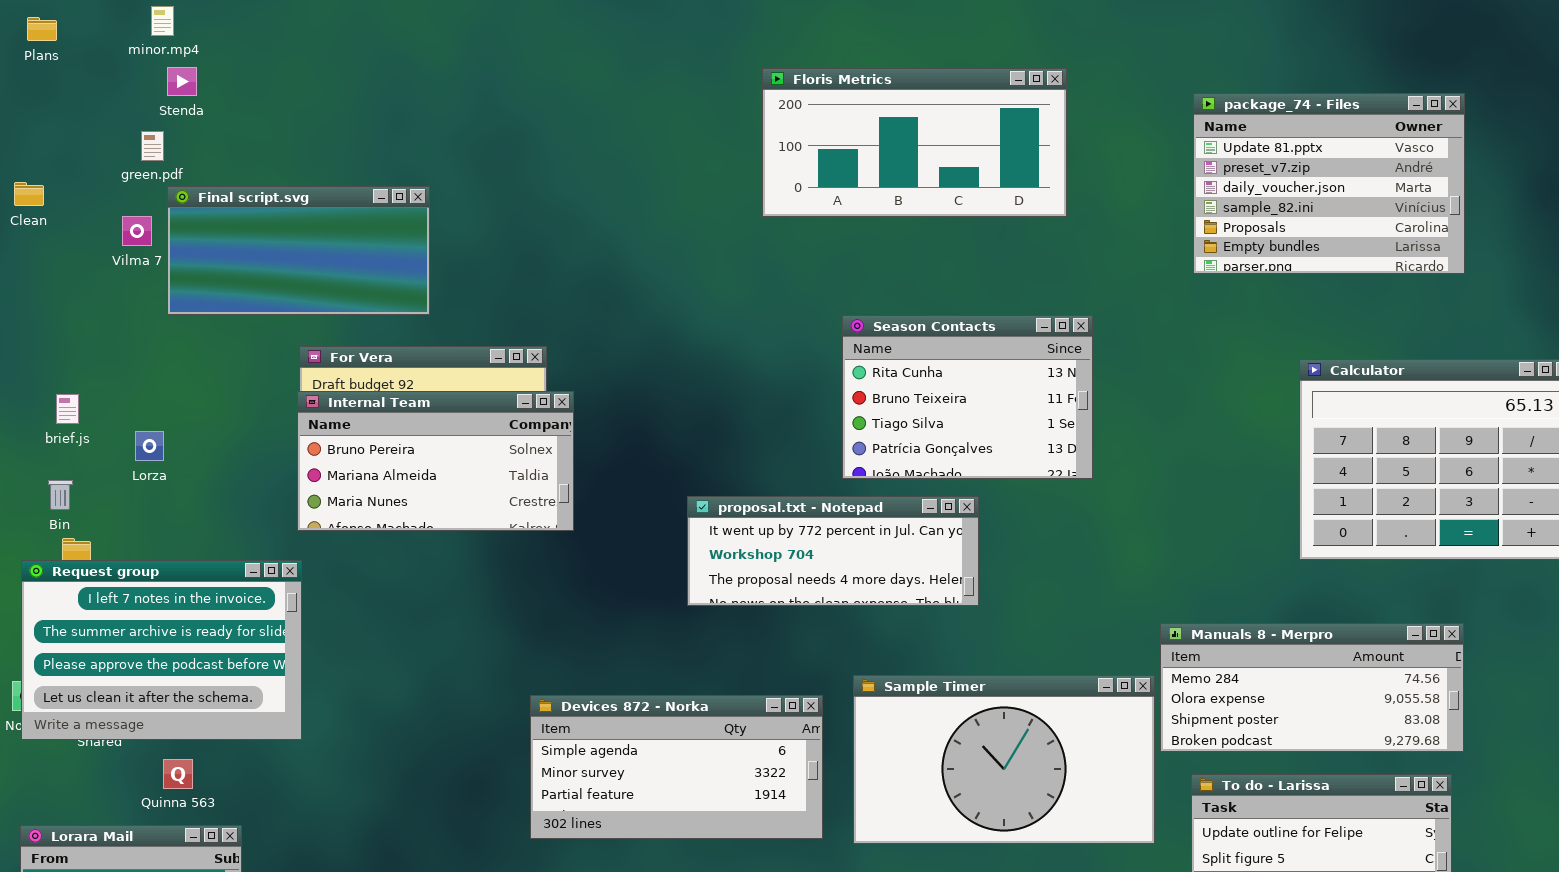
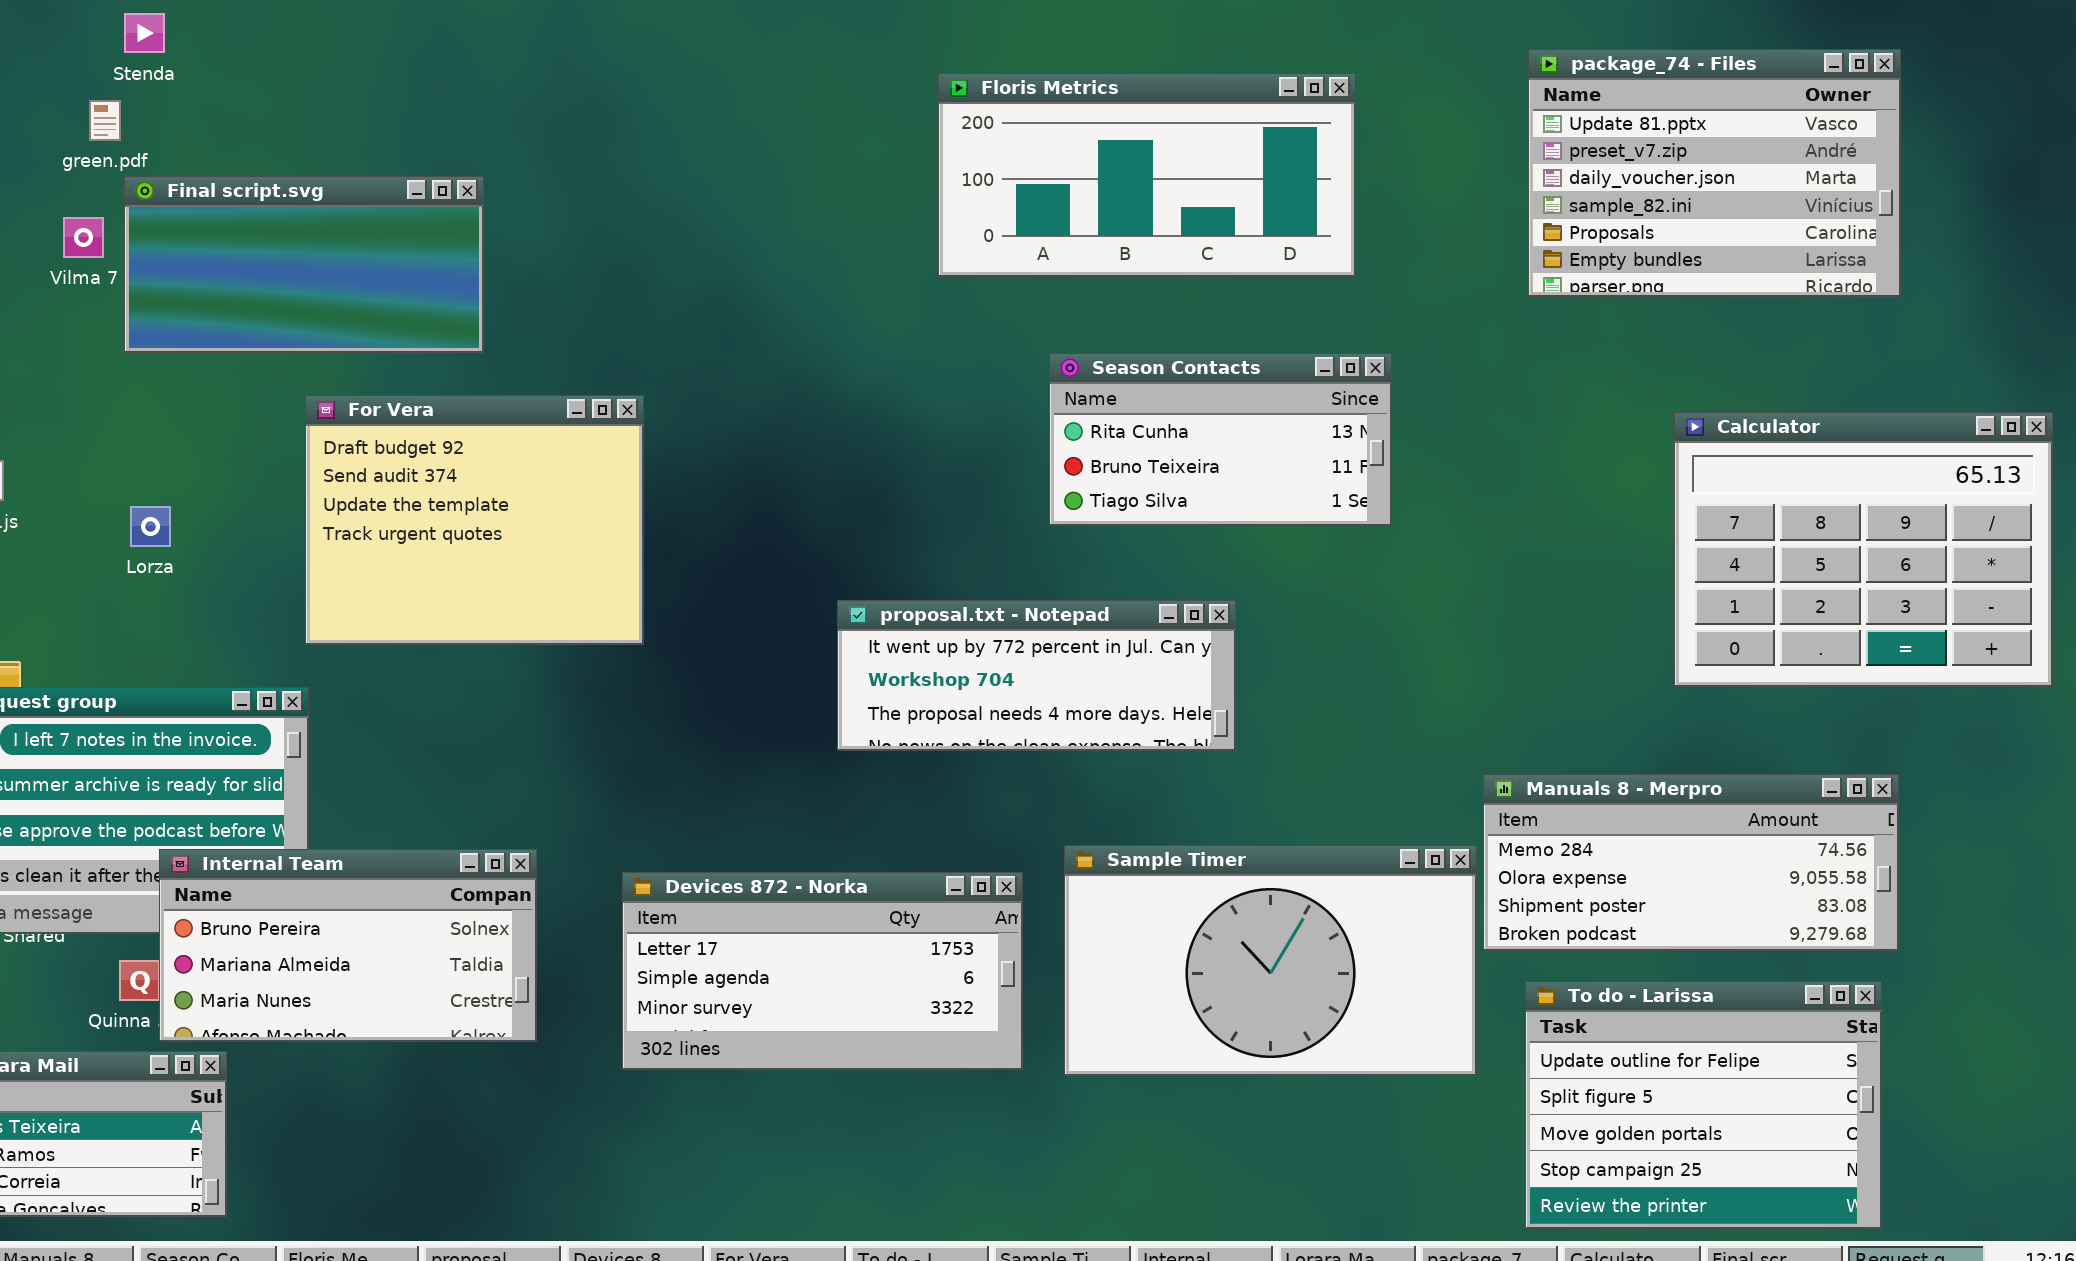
Floris Metrics: [762,68,1067,217] -> [938,73,1356,277], moved
Season Contacts: [842,315,1093,479] -> [1049,353,1392,526], resized
Internal Team: [297,391,574,531] -> [159,849,537,1042], moved
Lorza: [135,431,164,461] -> [130,506,171,547], moved
Devices 872 - Norka: [530,695,823,839] -> [622,872,1023,1070], scrolled up 1 row

